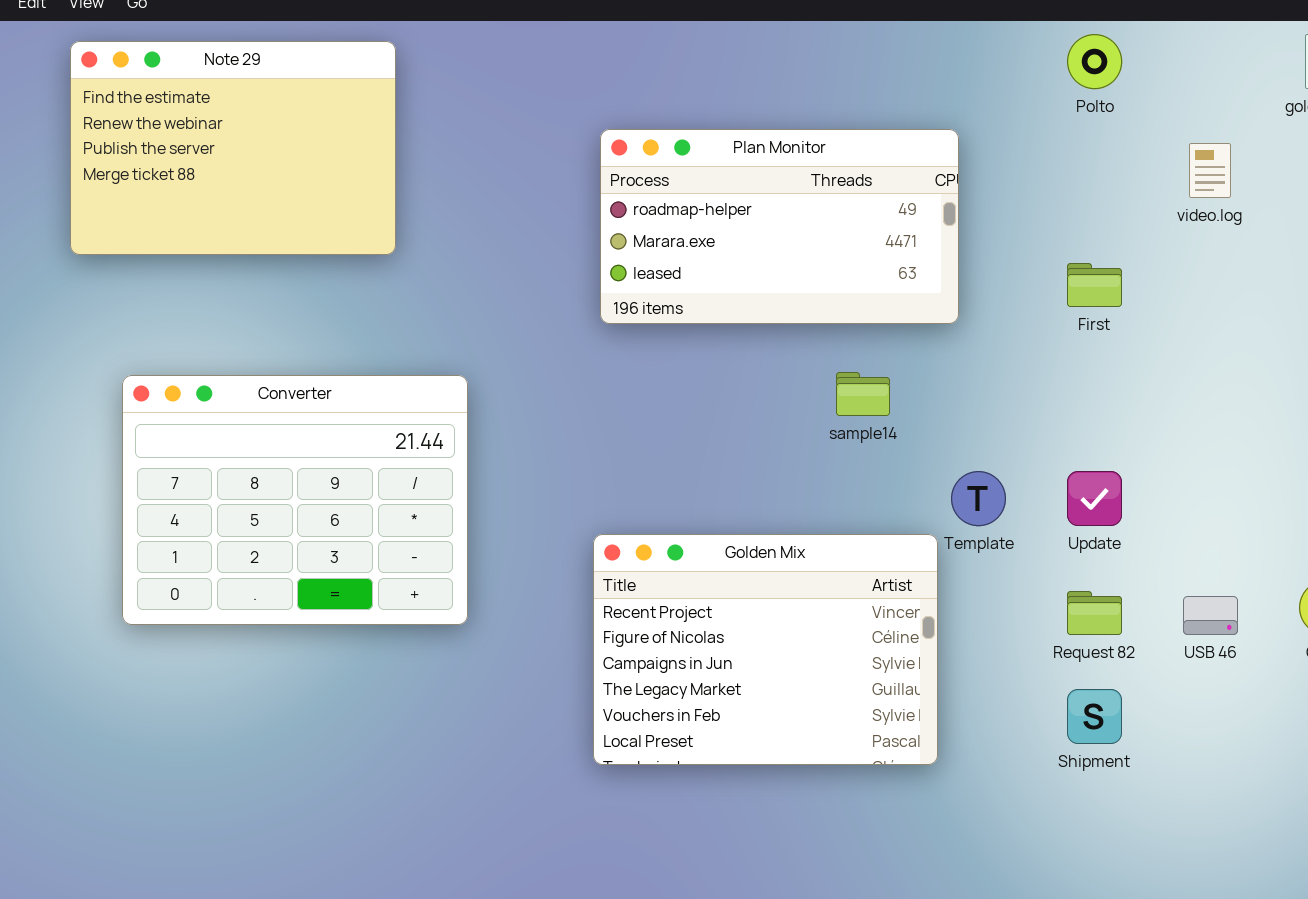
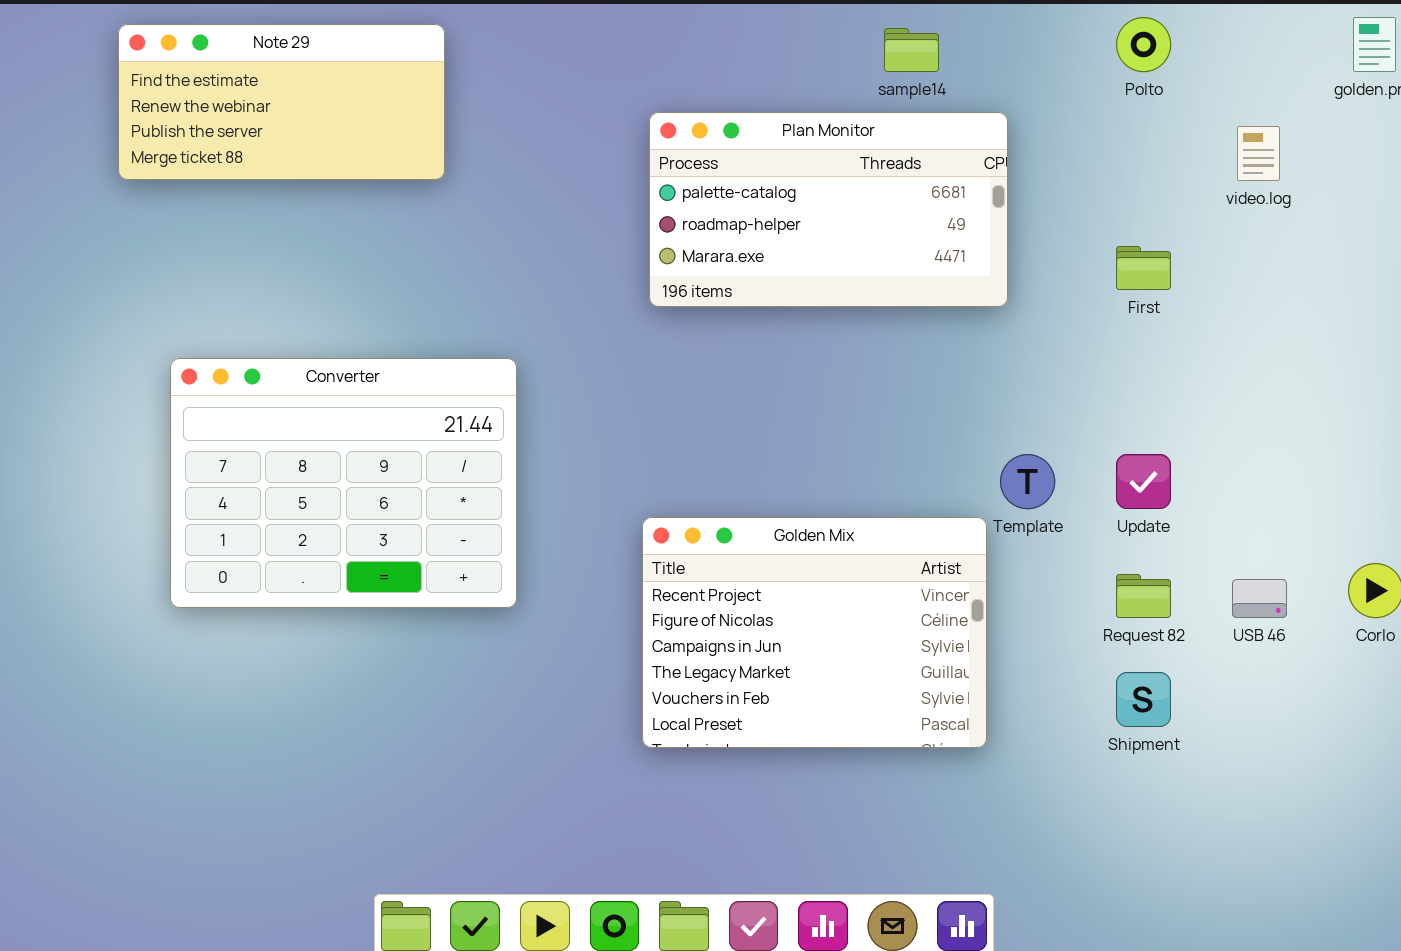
Note 29: [70,41,396,255] -> [118,24,445,180], resized
Plan Monitor: [600,129,959,324] -> [649,112,1008,307], scrolled up 1 row
sample14: [836,372,890,416] -> [884,28,939,72], moved

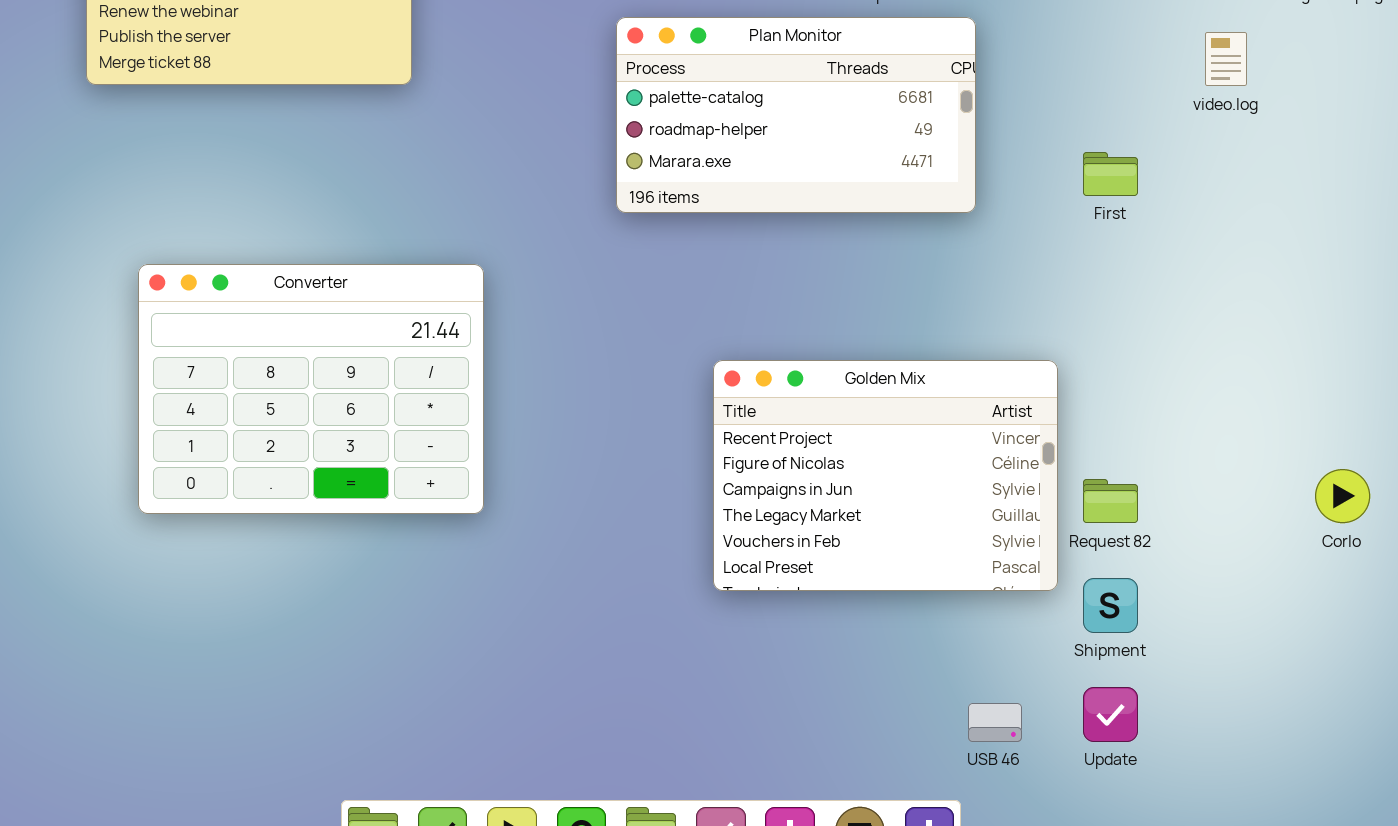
Update: [1116,454,1171,509] -> [1083,687,1138,742], moved
Golden Mix: [642,517,987,748] -> [713,360,1058,591], moved
USB 46: [1232,579,1287,618] -> [968,703,1022,742], moved

